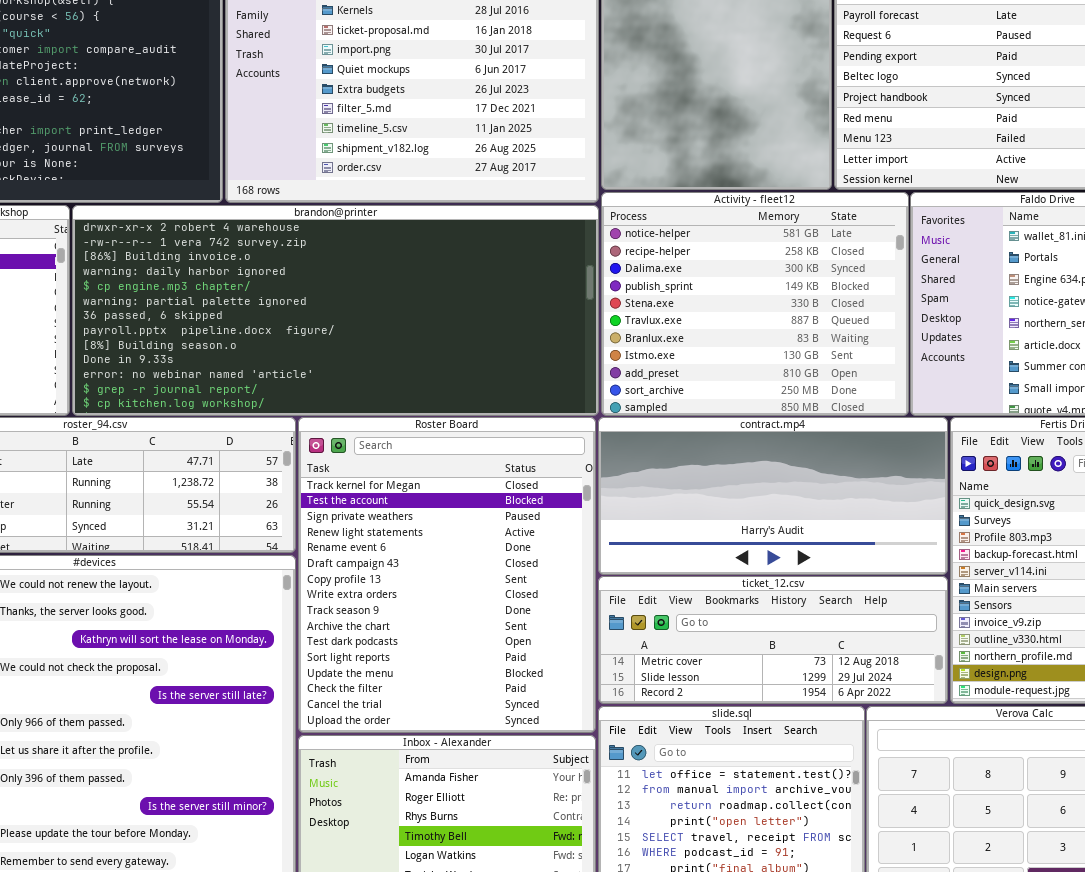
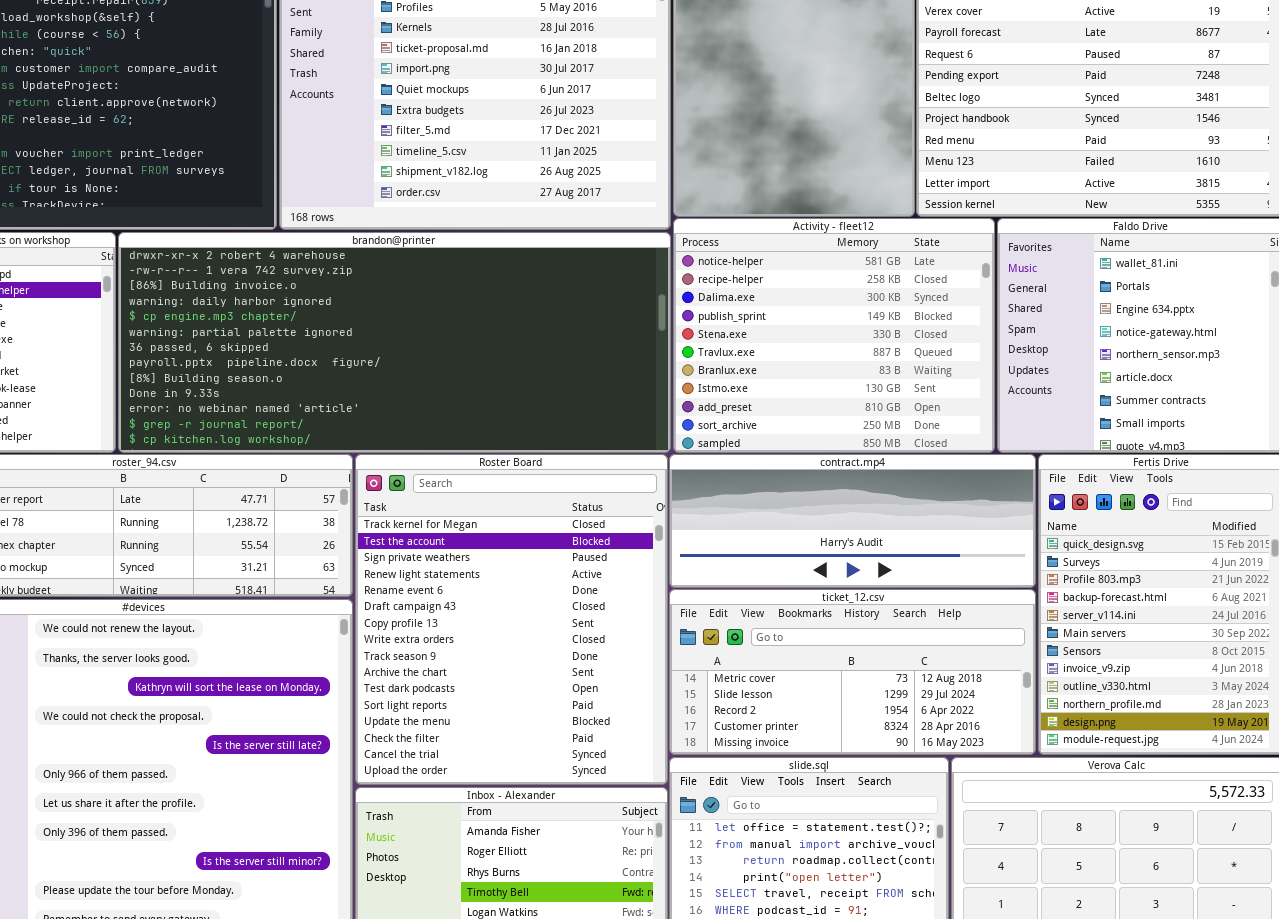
contract.mp4: [598,417,948,575] -> [669,454,1036,588], resized
ticket_12.csv: [598,576,948,704] -> [669,589,1036,755], resized

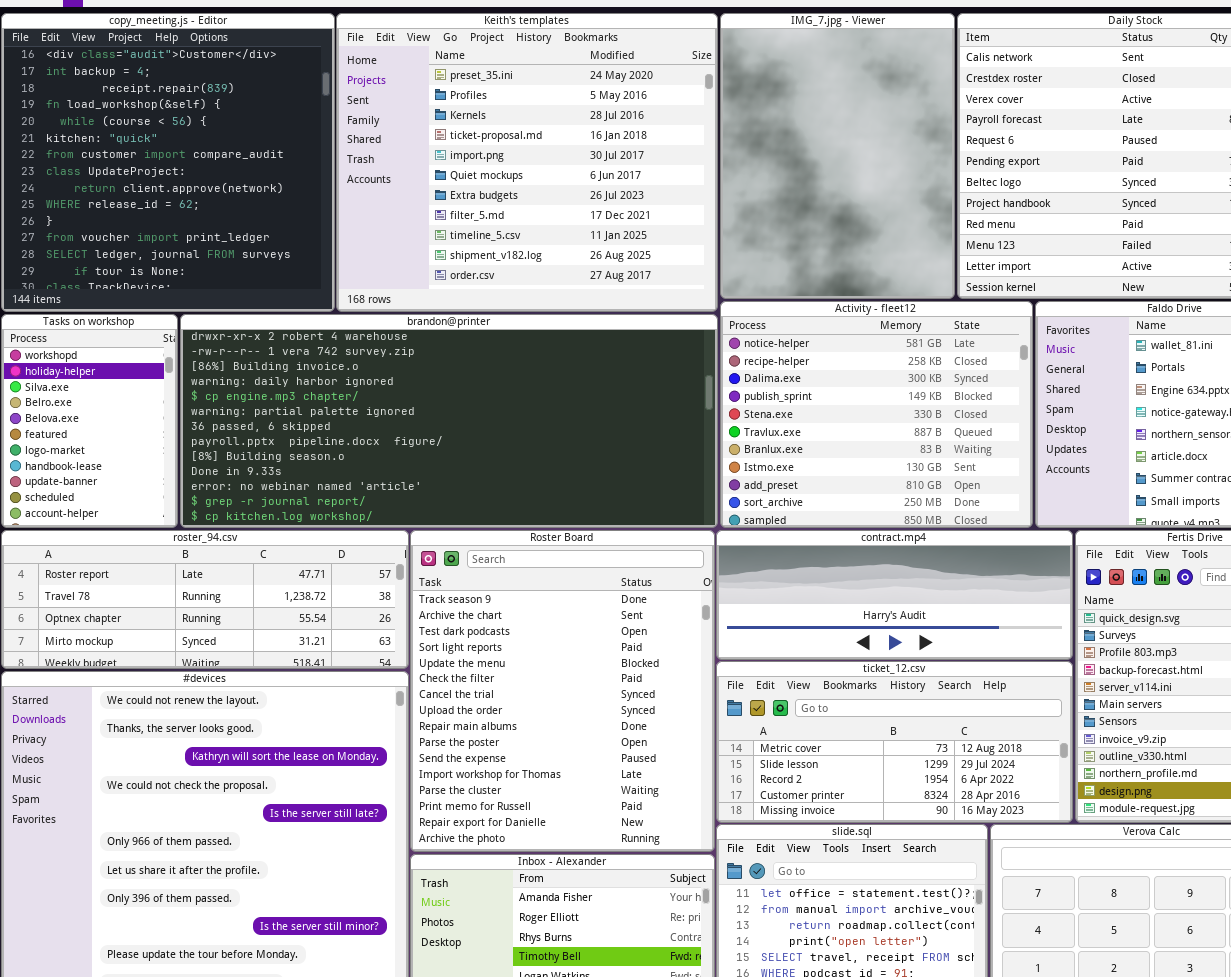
Roster Board: [355,454,668,785] -> [410,530,715,852], scrolled down 8 rows

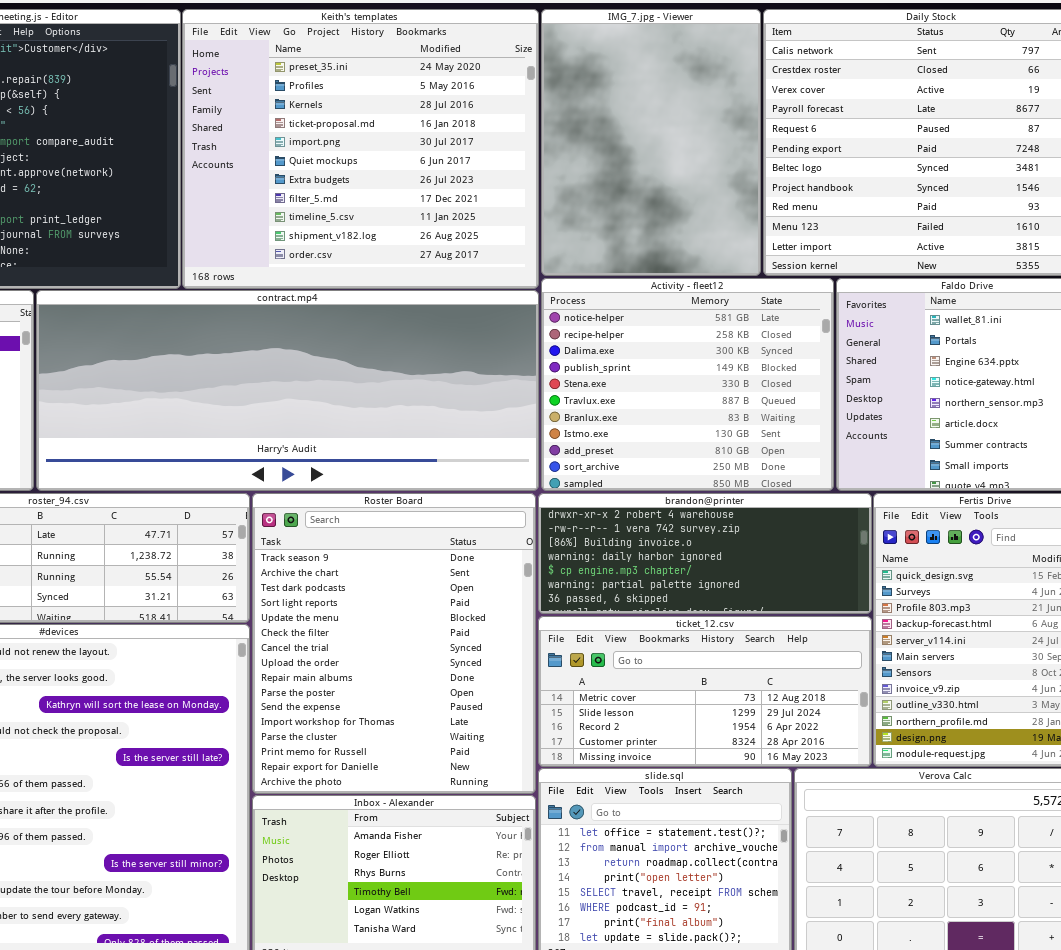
brandon@printer: [180,314,718,528] -> [538,493,872,614], moved, resized
contract.mp4: [716,530,1073,660] -> [36,290,539,491], moved, resized

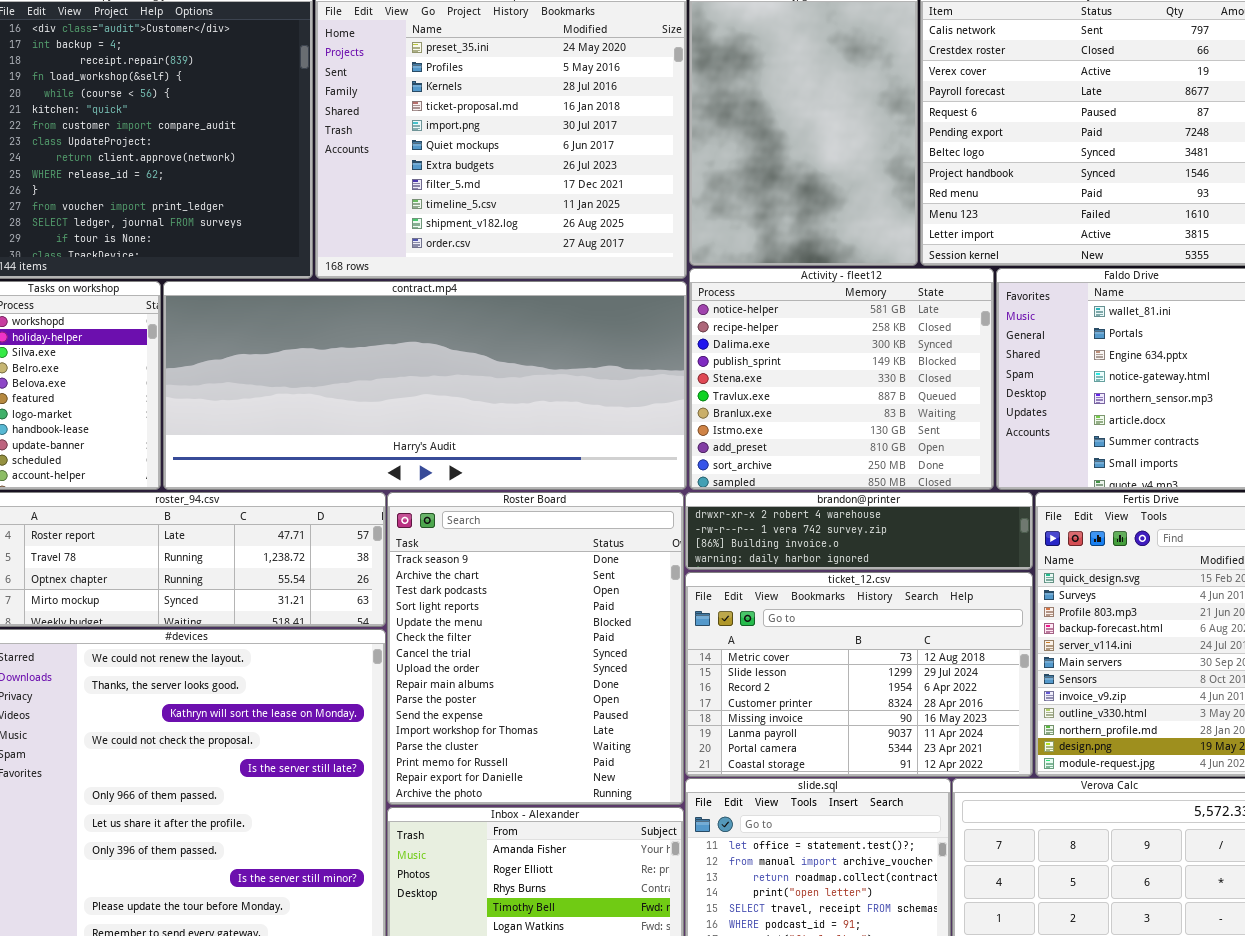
brandon@printer: [538,493,872,614] -> [685,492,1033,570], resized
ticket_12.csv: [538,616,872,767] -> [685,572,1033,777], resized

